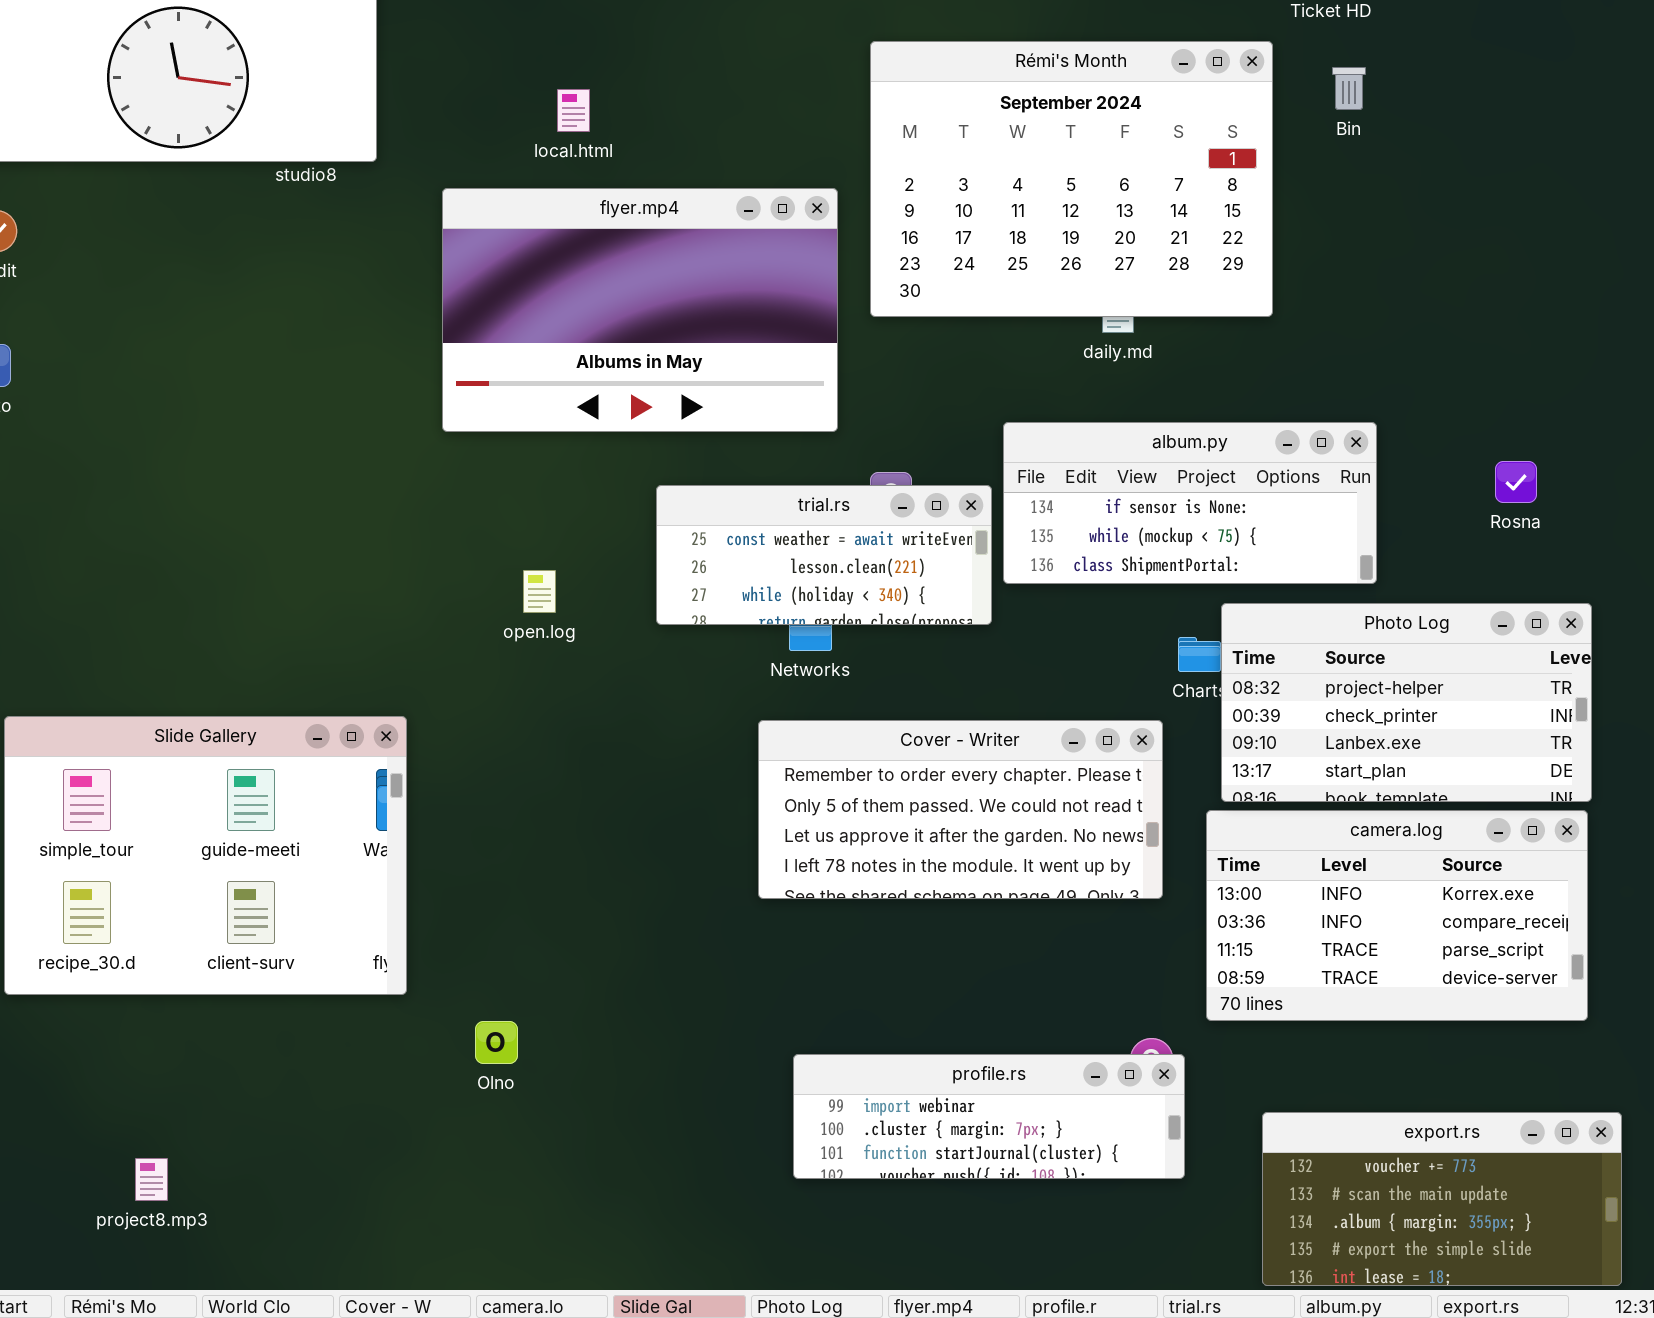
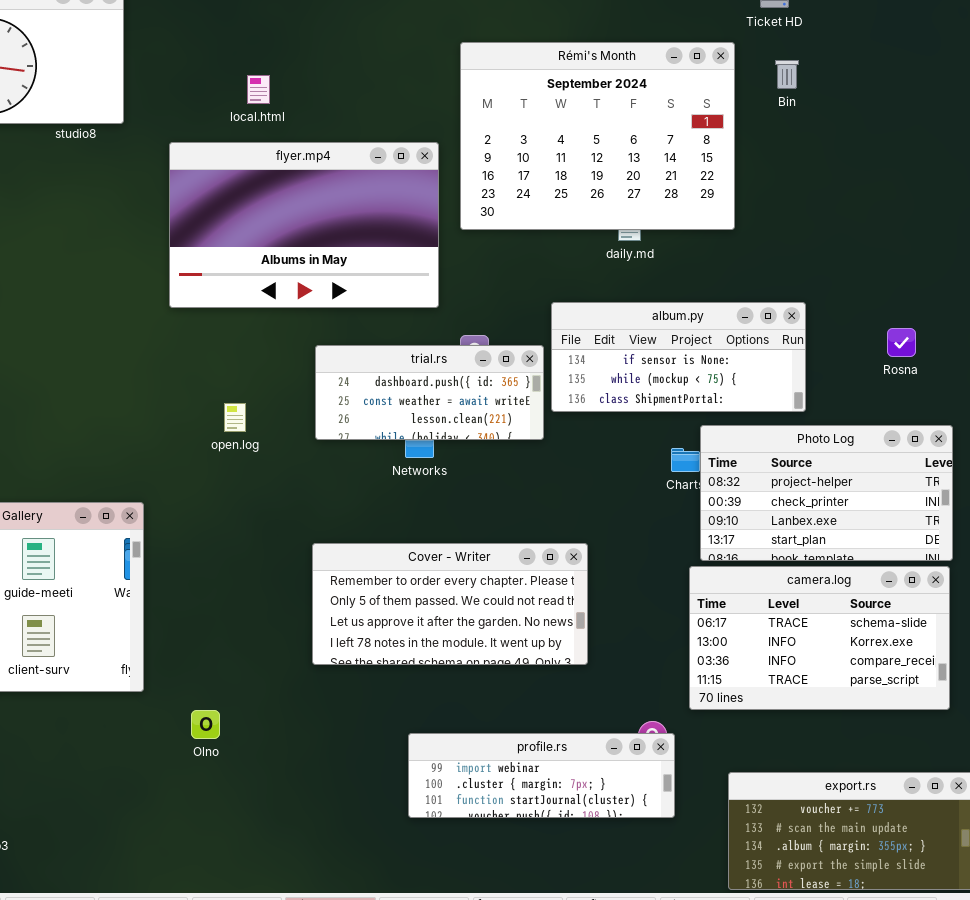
trial.rs: [656,485,992,625] -> [315,345,544,440], scrolled up 1 row
Cover - Writer: [758,720,1163,899] -> [312,543,588,665], moved
camera.log: [1206,810,1588,1021] -> [689,566,950,710], scrolled up 1 row

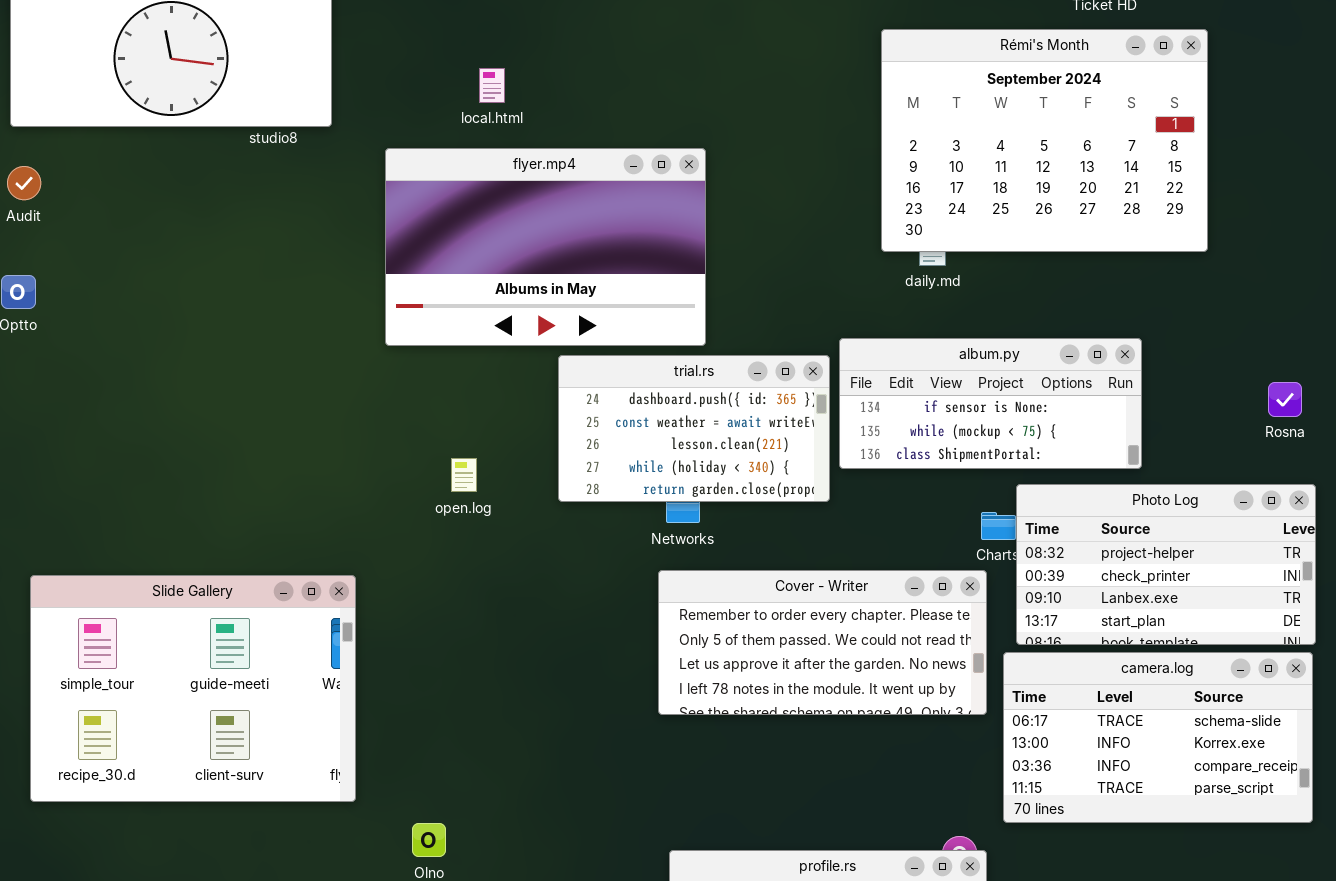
Rémi's Month: [460,42,735,230] -> [881,29,1208,252], moved
Rosna: [887,328,916,357] -> [1268,382,1302,417], moved
trial.rs: [315,345,544,440] -> [558,355,830,502], resized
Cover - Writer: [312,543,588,665] -> [658,570,987,715], moved

